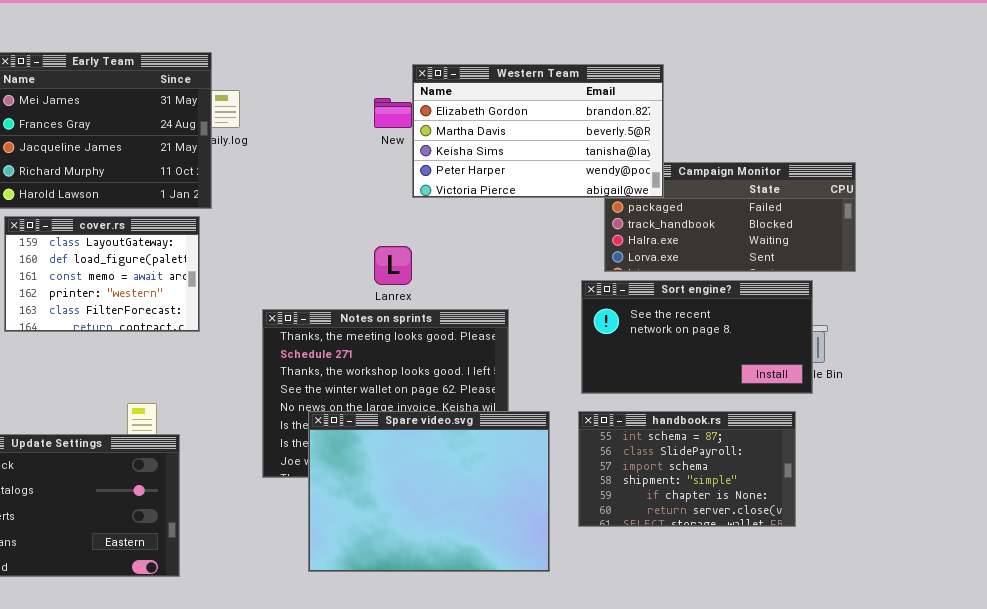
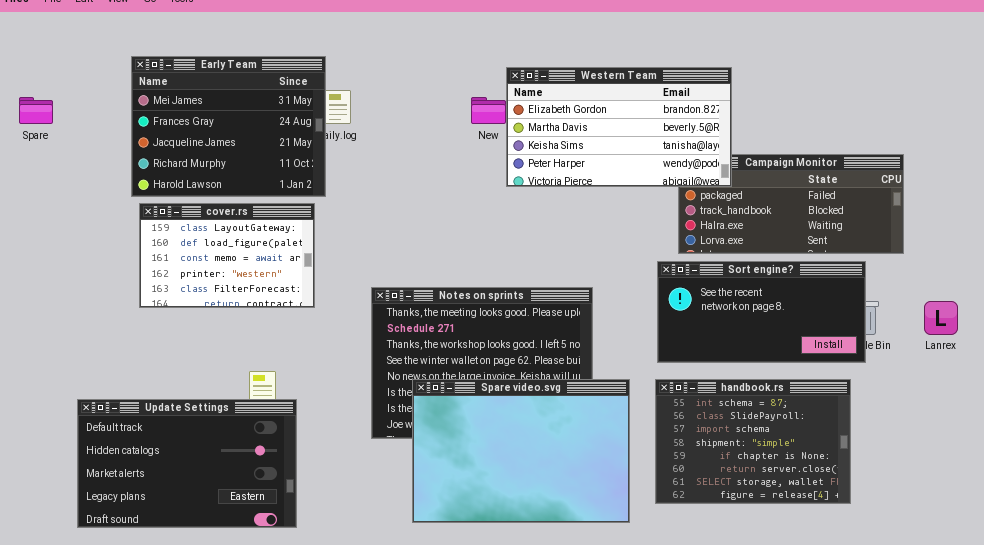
Lanrex: [374,246,412,285] -> [924,301,958,335], moved
handbook.rs: [578,411,796,527] -> [655,379,851,504], resized

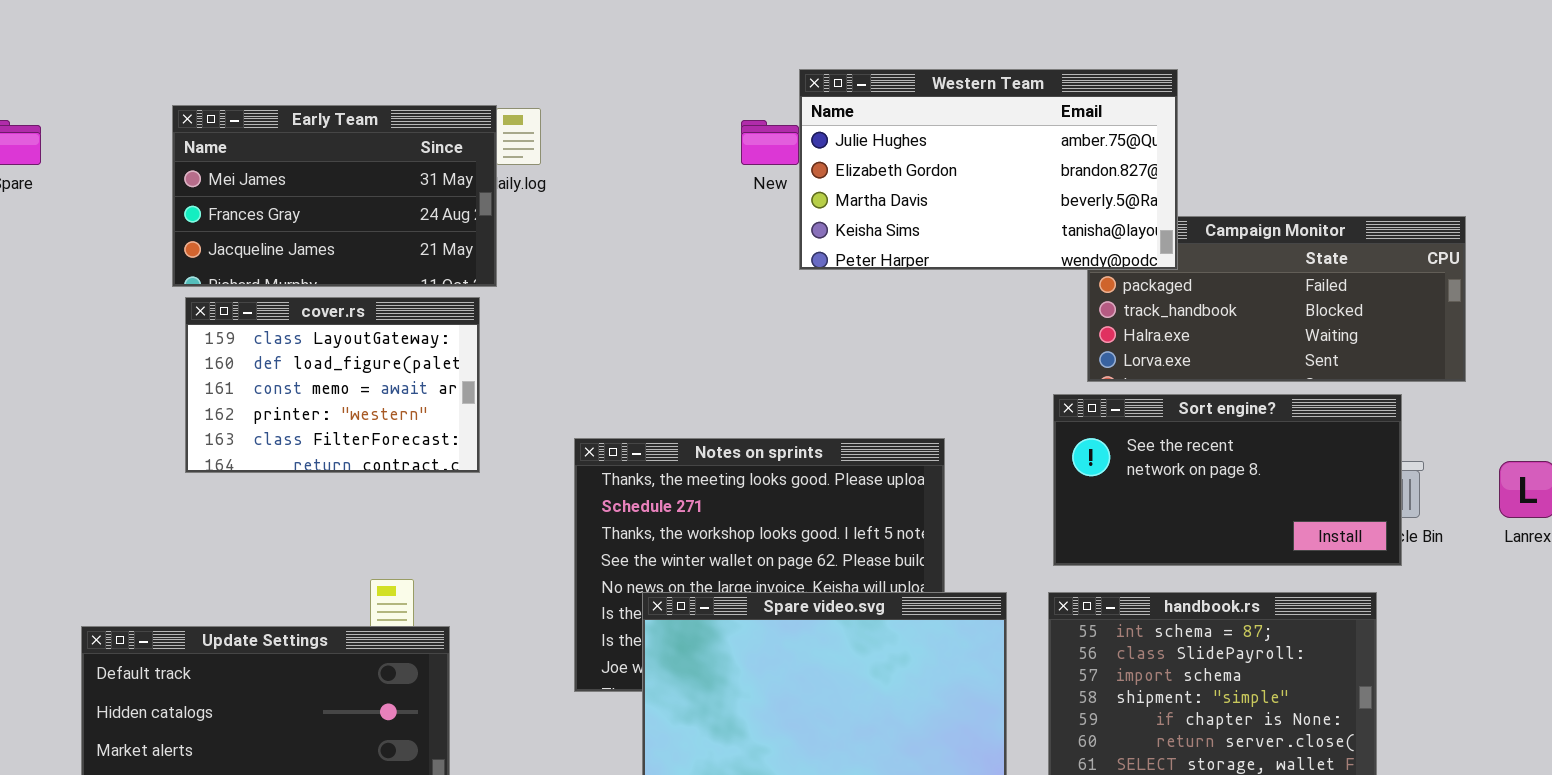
Early Team: [131,56,326,197] -> [172,105,497,287], resized
Western Team: [506,67,732,187] -> [799,69,1178,270], scrolled up 1 row

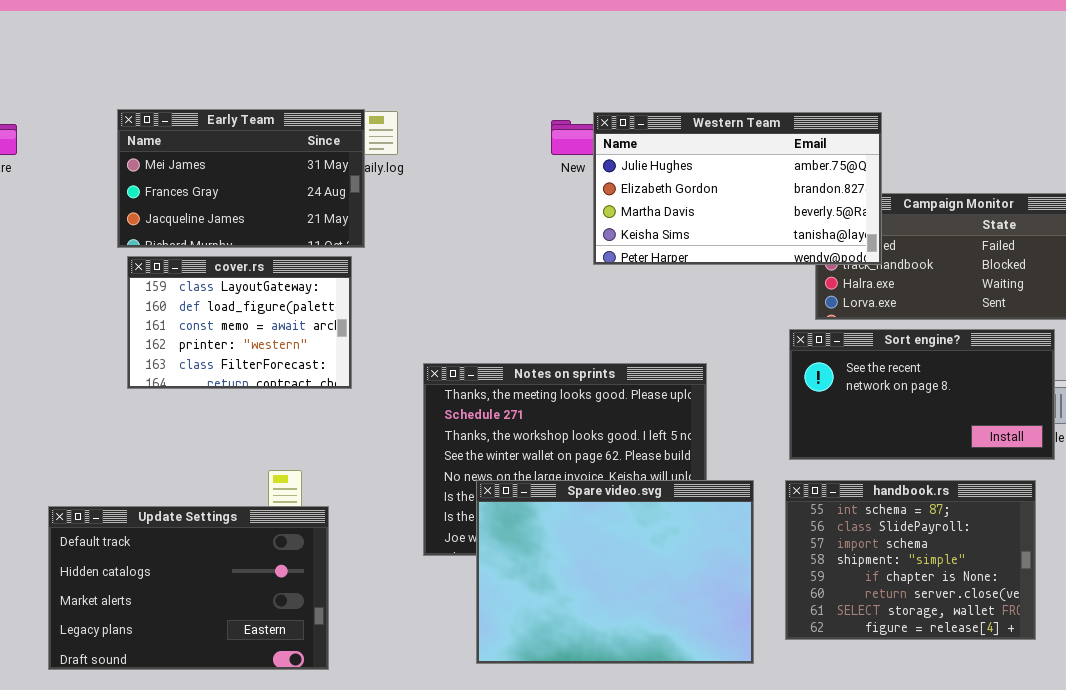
Western Team: [799,69,1178,270] -> [593,112,882,265], moved

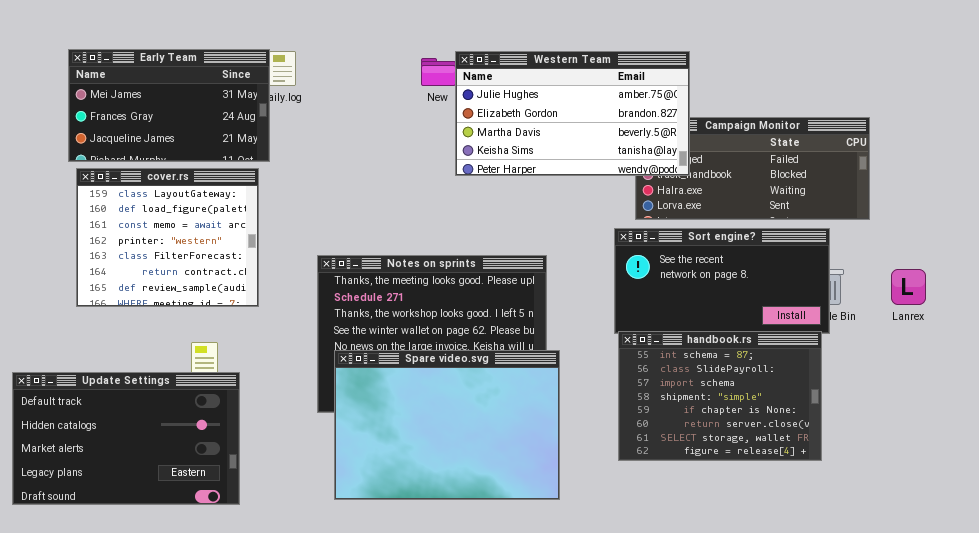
cover.rs: [127,256,352,389] -> [76,168,259,307], resized
Spare video.svg: [476,480,754,664] -> [334,350,560,500], moved
handbook.rs: [785,480,1036,640] -> [618,331,822,461], moved

